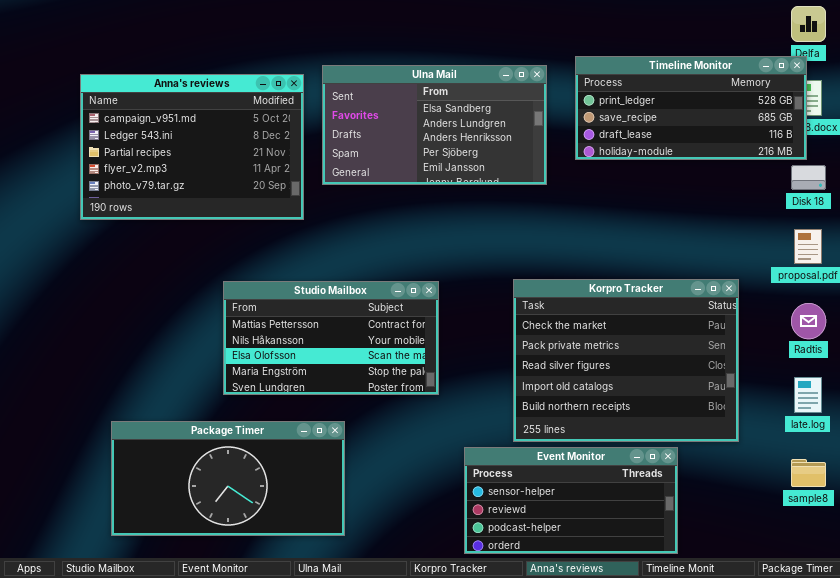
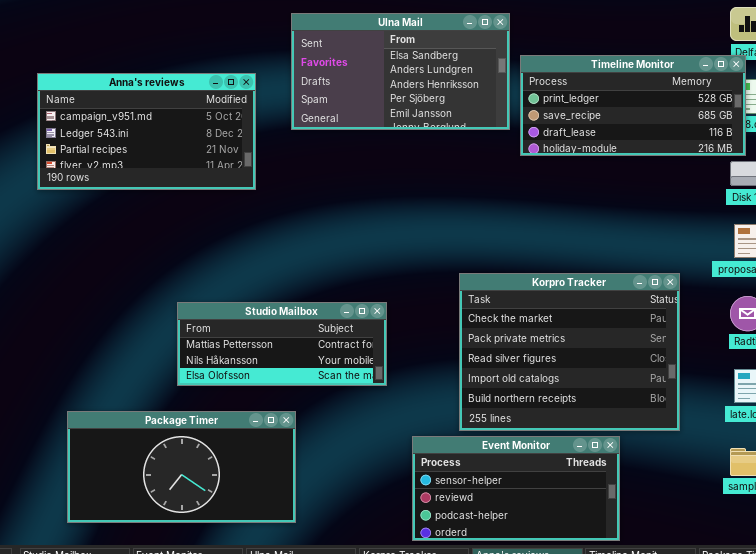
Ulna Mail: [322,65,547,185] -> [291,13,510,130], moved
Anna's reviews: [80,74,304,220] -> [37,73,256,190], resized
Studio Mailbox: [223,281,439,395] -> [177,302,387,386], resized

